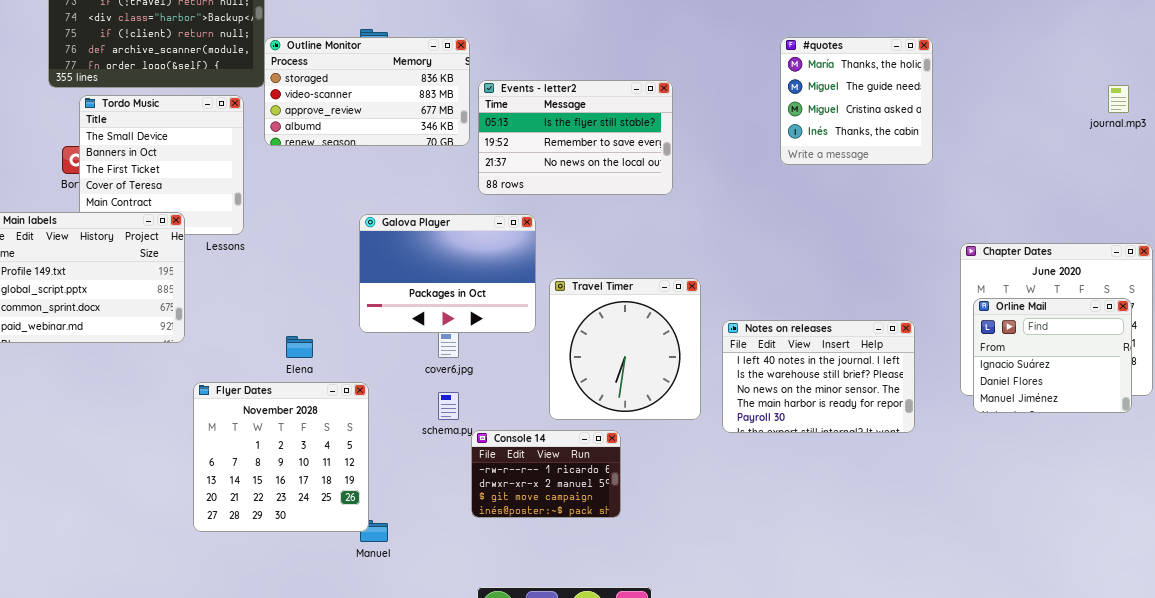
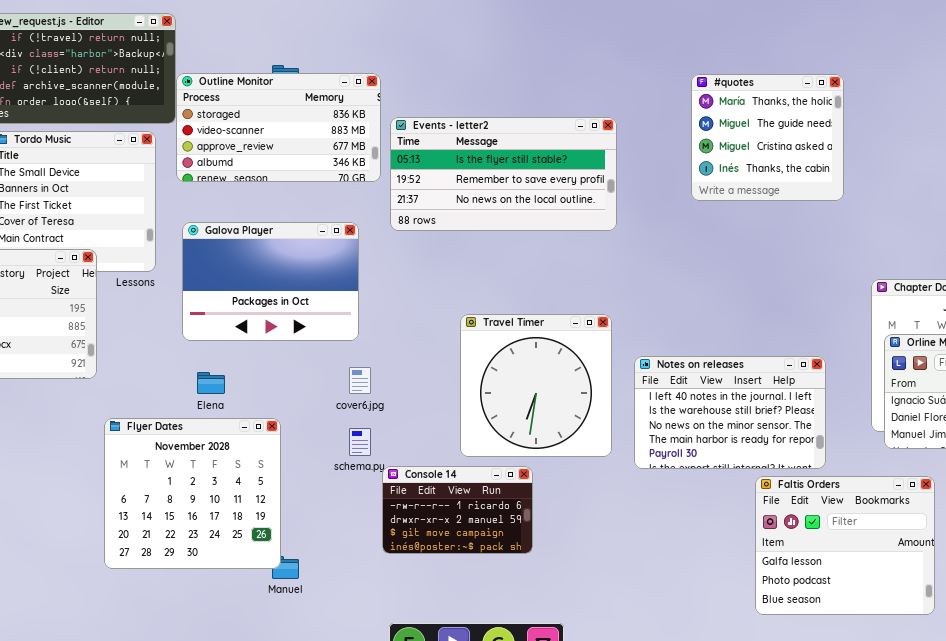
Events - letter2: [478,80,673,195] -> [390,117,617,231], resized
Galova Player: [359,214,536,333] -> [182,222,359,341], moved
Faltis Orders: none -> [755,476,935,615], opened

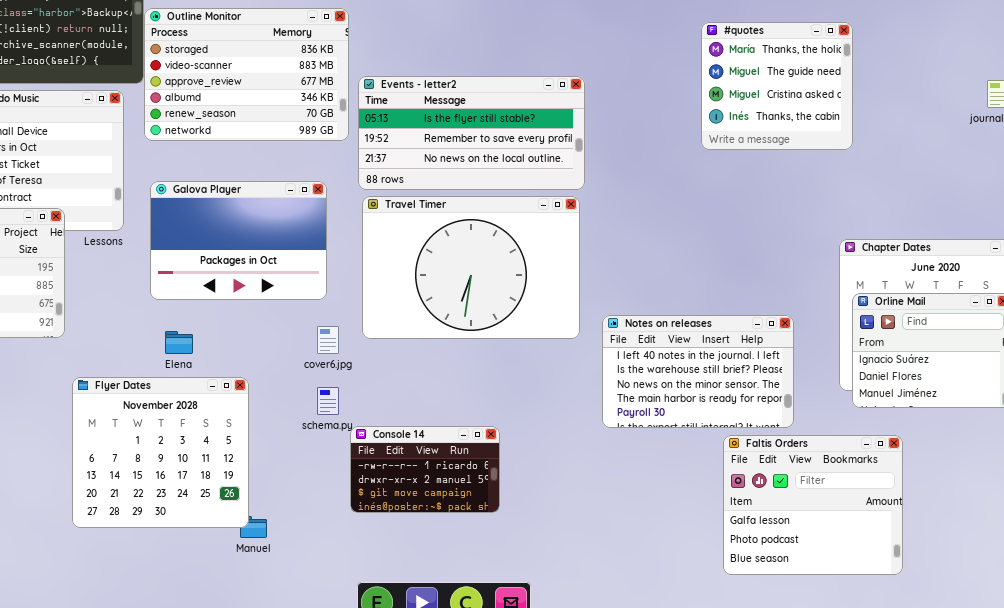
Outline Monitor: [176,73,381,182] -> [144,8,349,141], resized
#quotes: [691,74,844,201] -> [701,22,853,150], moved
Travel Timer: [460,314,612,457] -> [362,196,580,339], moved, resized

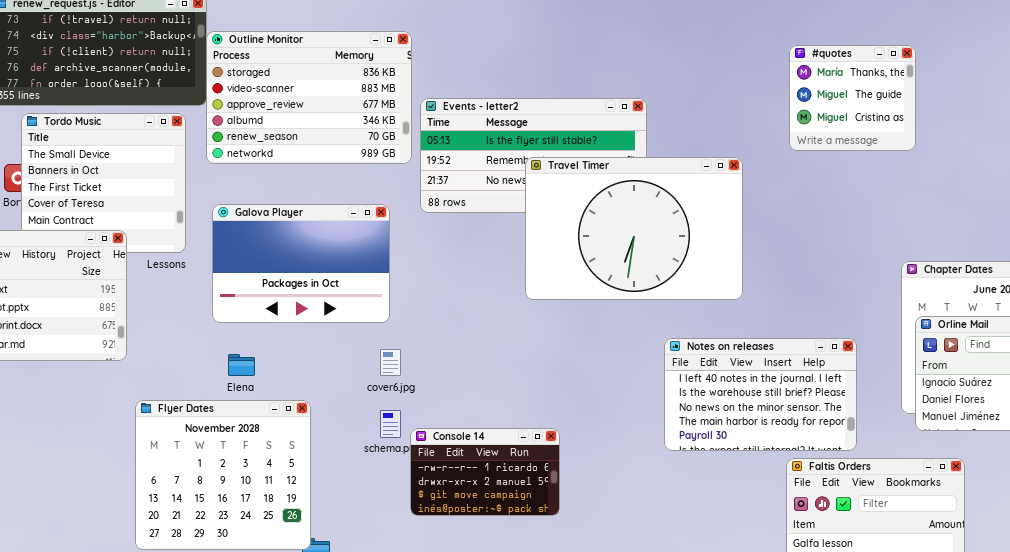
#quotes: [701,22,853,150] -> [789,45,916,151], resized
Travel Timer: [362,196,580,339] -> [525,157,743,300], moved
Console 14: [350,426,500,513] -> [410,428,560,516], moved

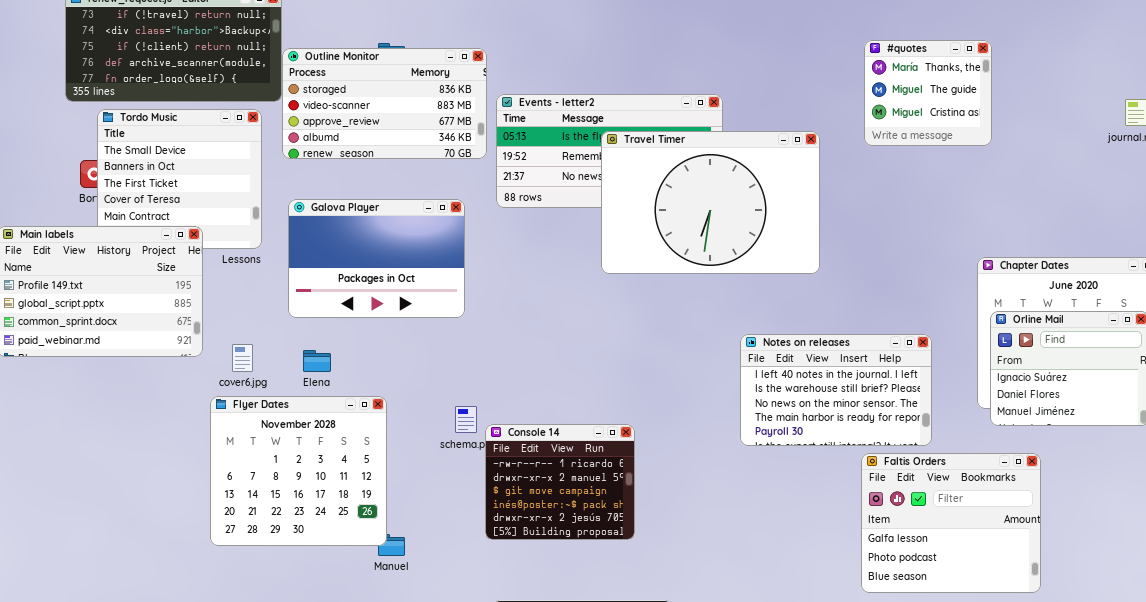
Outline Monitor: [206,31,412,164] -> [282,48,487,159], resized
Travel Timer: [525,157,743,300] -> [601,131,820,274], moved
cover6.jpg: [380,349,401,376] -> [232,344,253,372], moved
Console 14: [410,428,560,516] -> [485,424,635,540], resized

